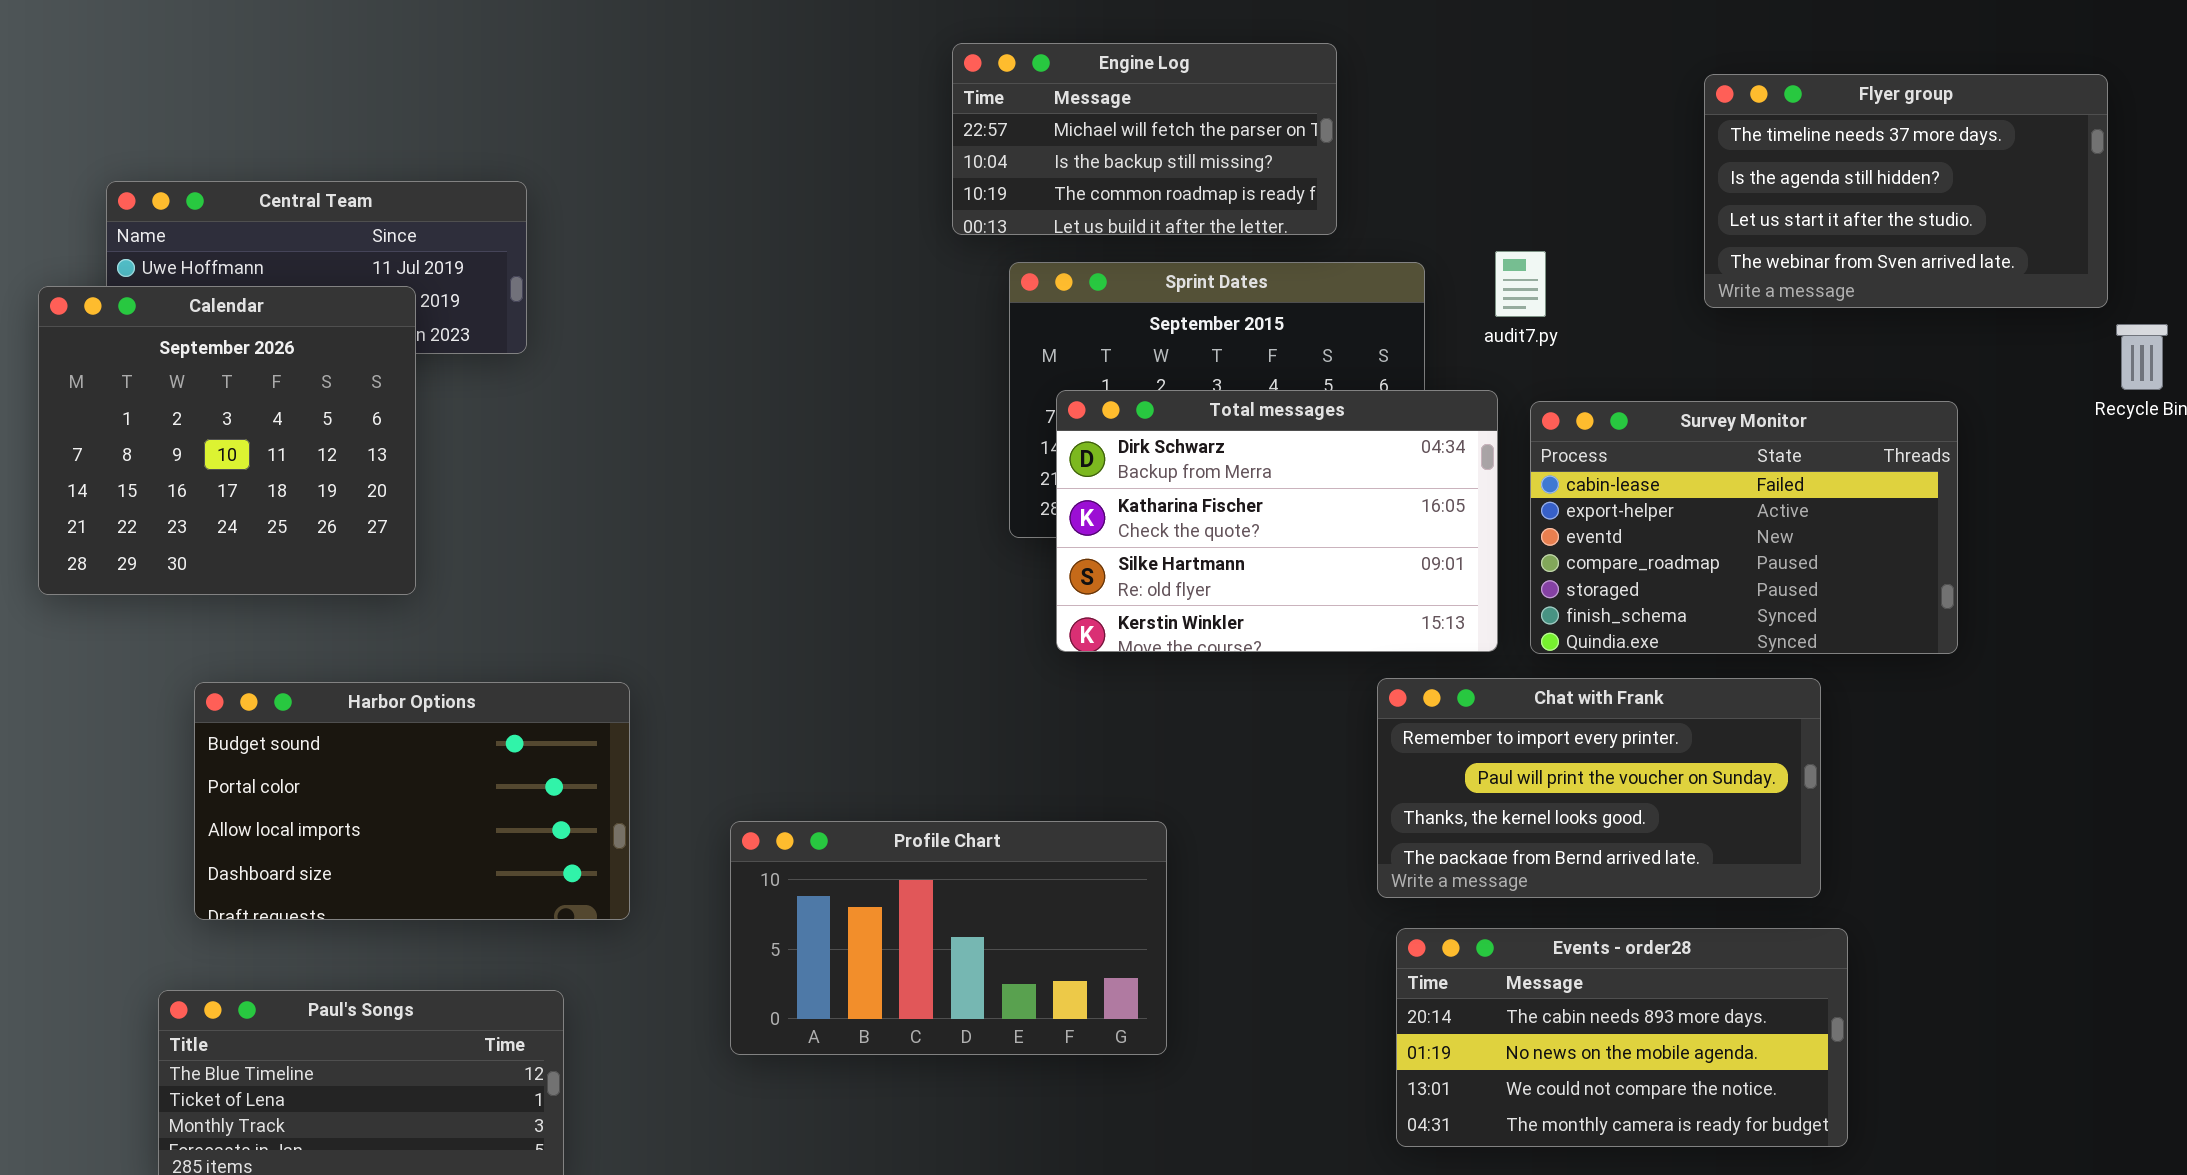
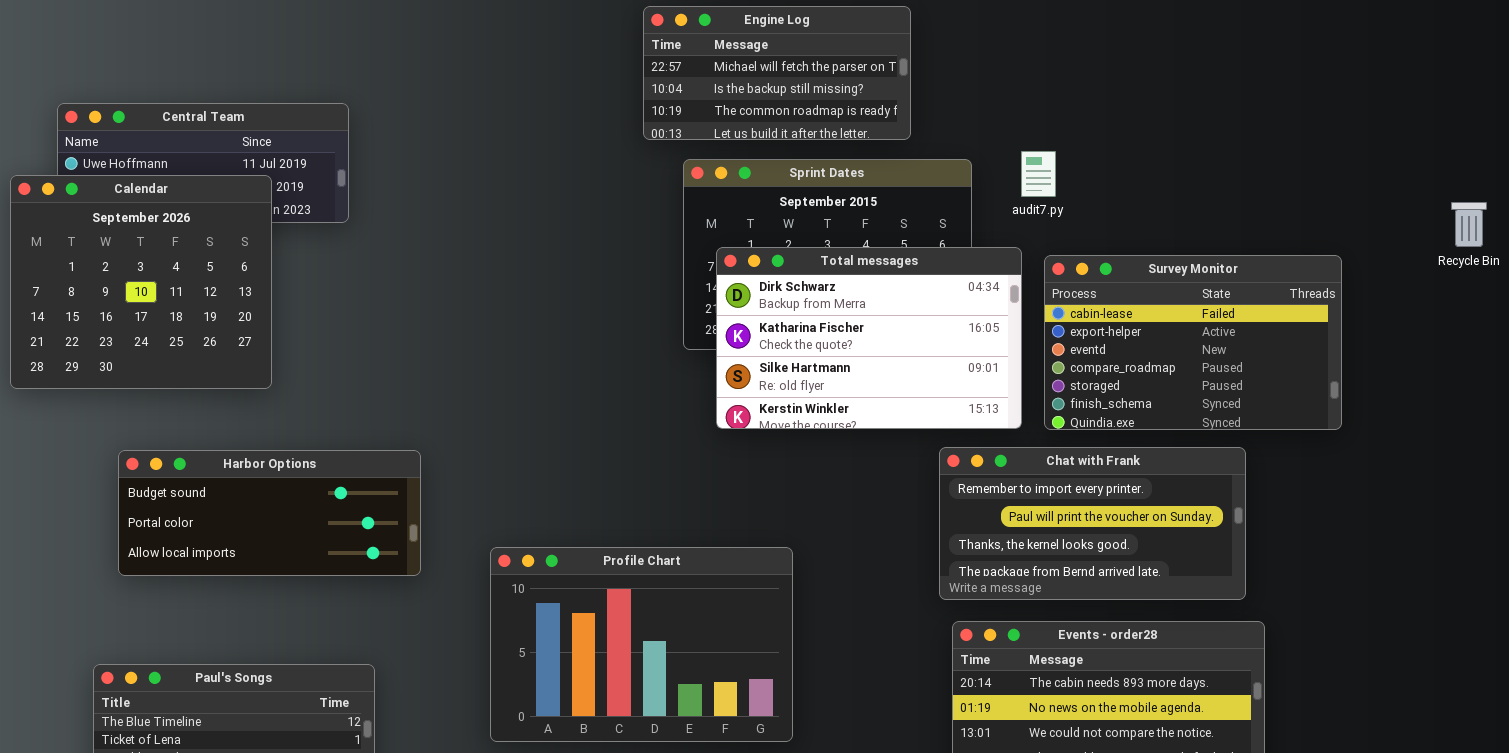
Flyer group: [1704,74,2108,308] -> none, closed
Harbor Options: [194,682,630,920] -> [118,450,421,576], resized
Profile Chart: [730,821,1167,1055] -> [490,547,793,742], resized

